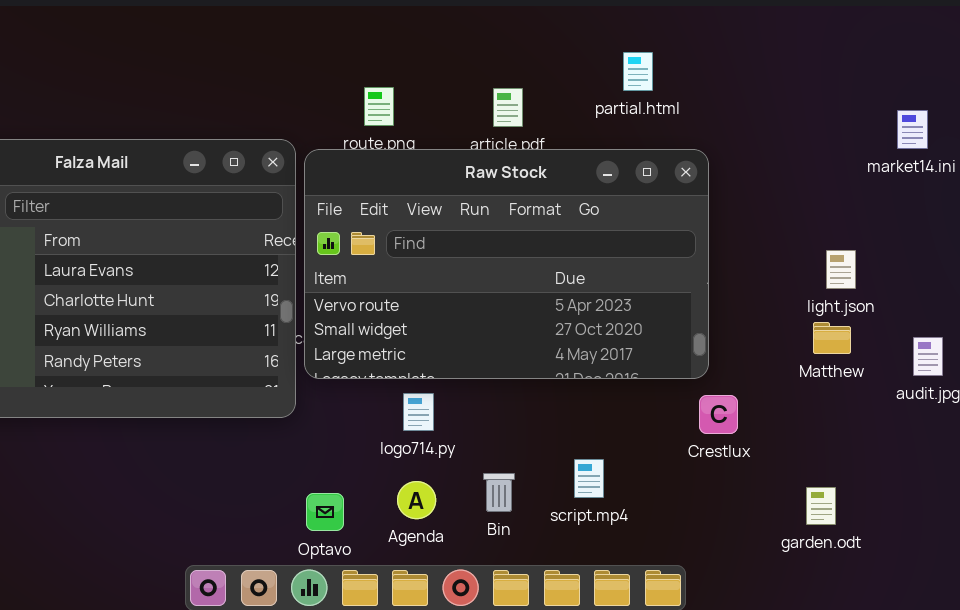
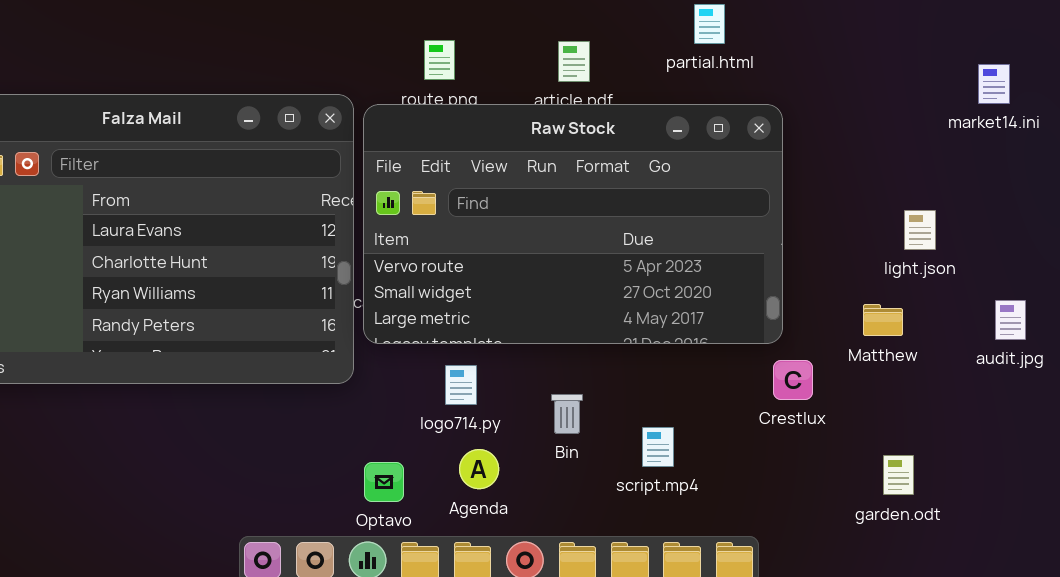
Matthew: [813,322,851,354] -> [863,304,903,336], moved
logo714.py: [403,393,434,431] -> [445,365,477,405], moved
Bin: [483,473,515,512] -> [551,394,583,434], moved

